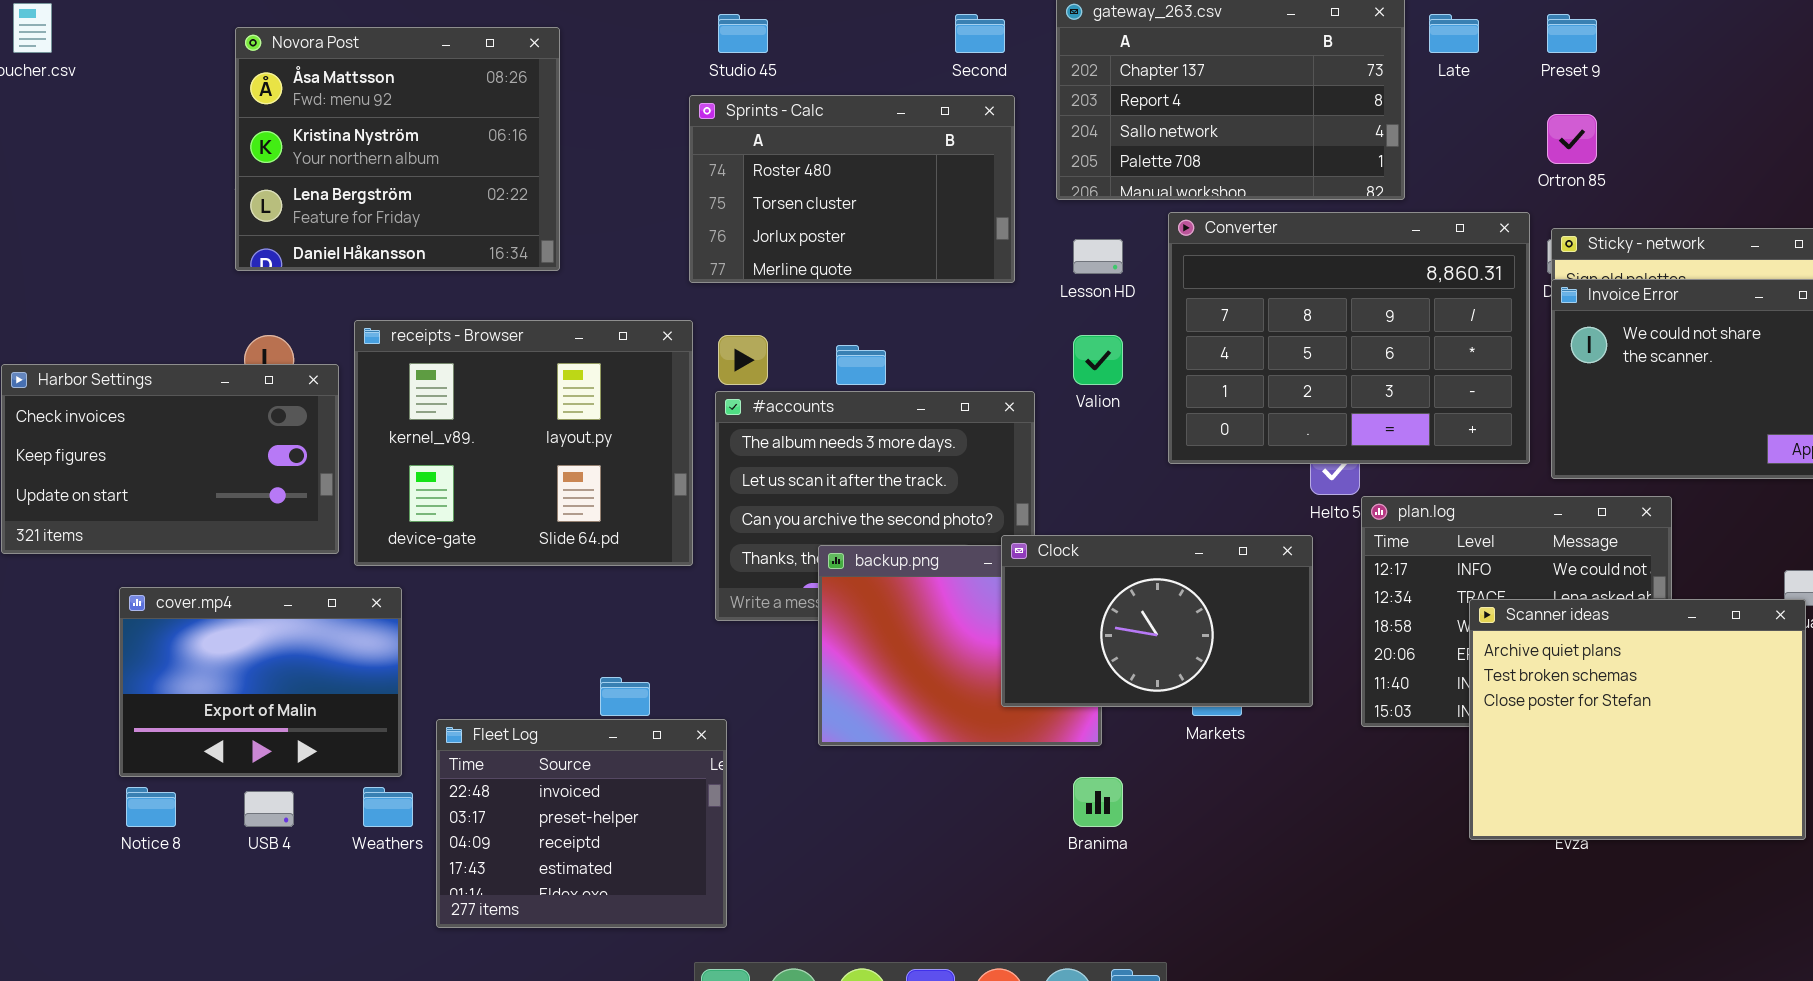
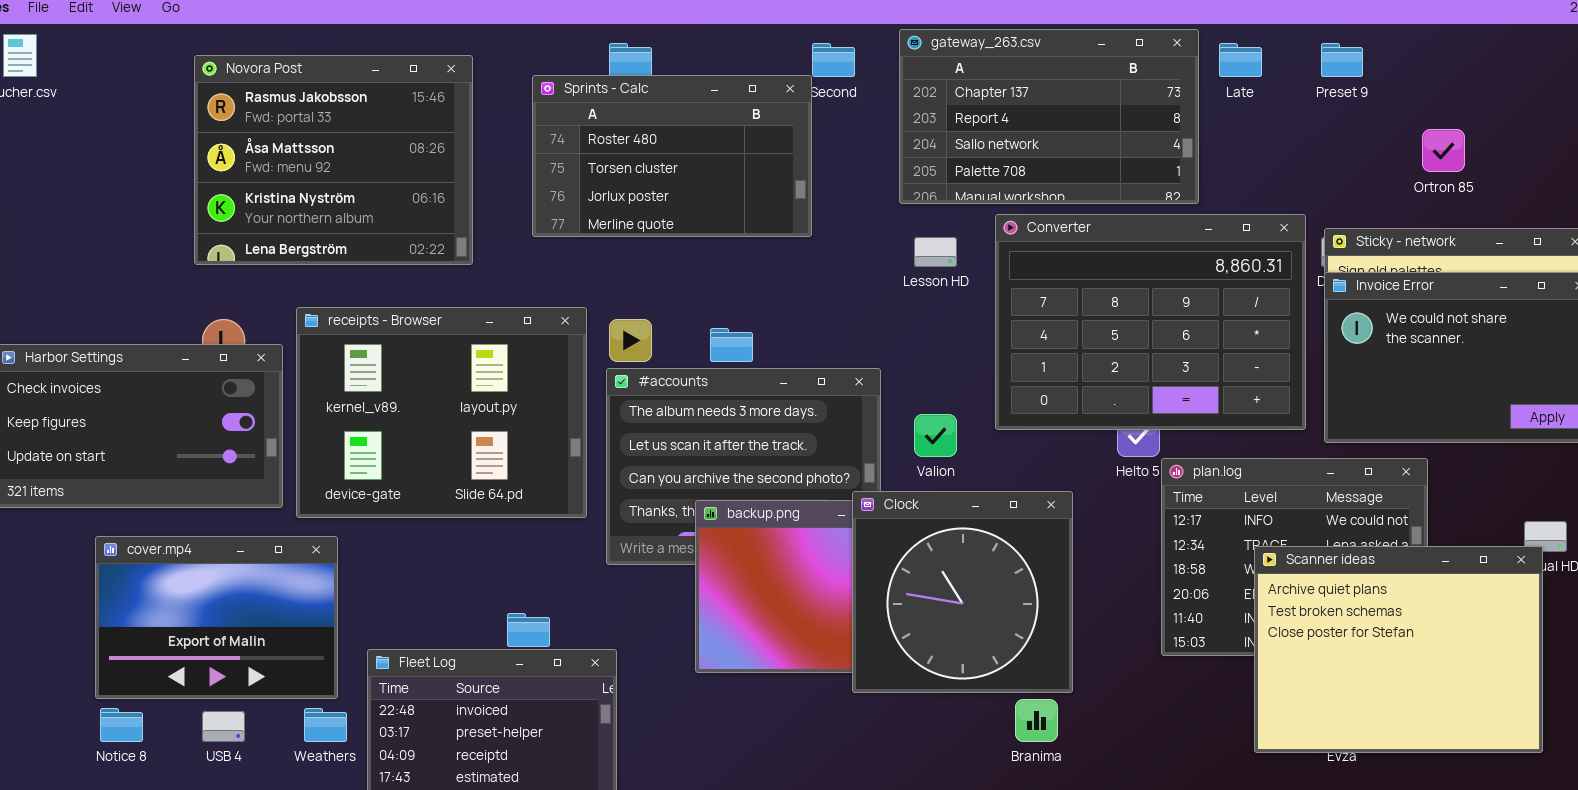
Novora Post: [235,27,560,271] -> [194,55,473,265], scrolled up 1 row
Sprints - Calc: [689,95,1015,283] -> [532,75,812,237], moved
Ortron 85: [1547,114,1597,164] -> [1422,129,1465,172], moved
Valion: [1073,335,1123,385] -> [914,414,957,457], moved
Clock: [1001,535,1313,707] -> [852,491,1073,693], resized
Branima: [1073,777,1123,827] -> [1015,699,1058,742], moved

